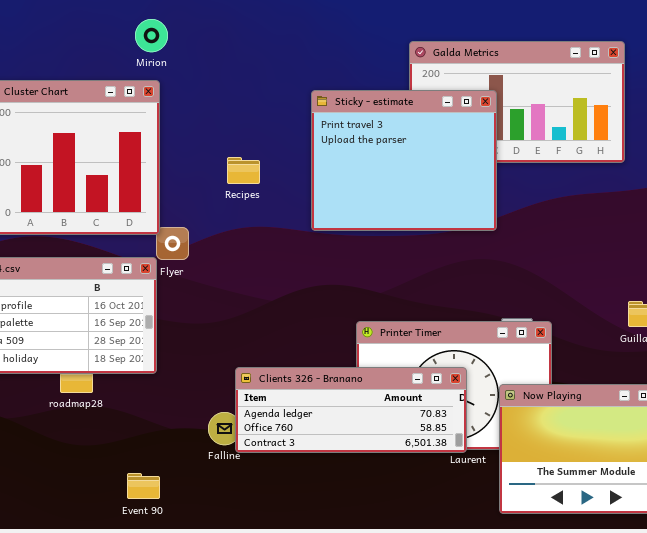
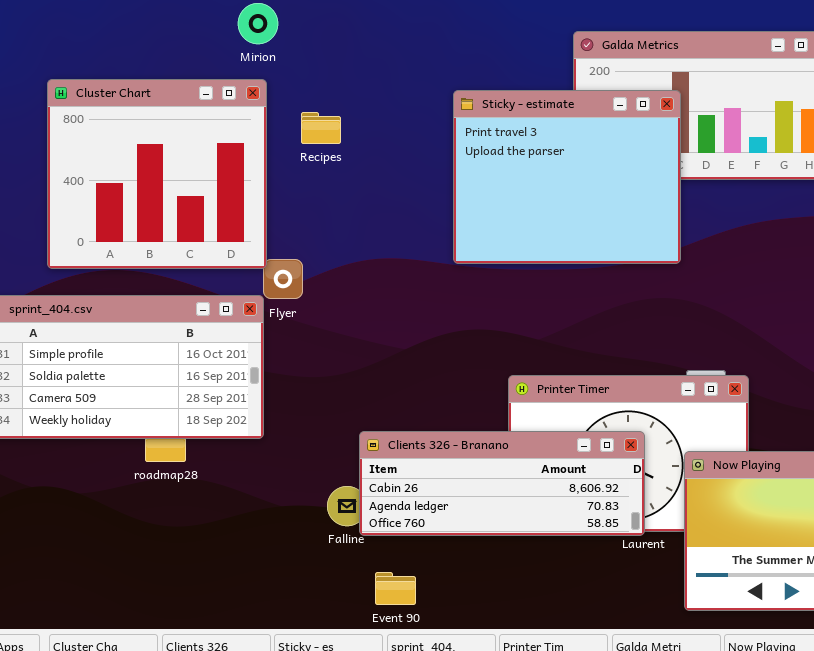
Recipes: [227,157,260,184] -> [301,112,341,144], moved
Clients 326 - Branano: [235,367,467,453] -> [359,431,645,536], scrolled up 1 row
Event 90: [127,473,160,499] -> [375,572,416,605], moved

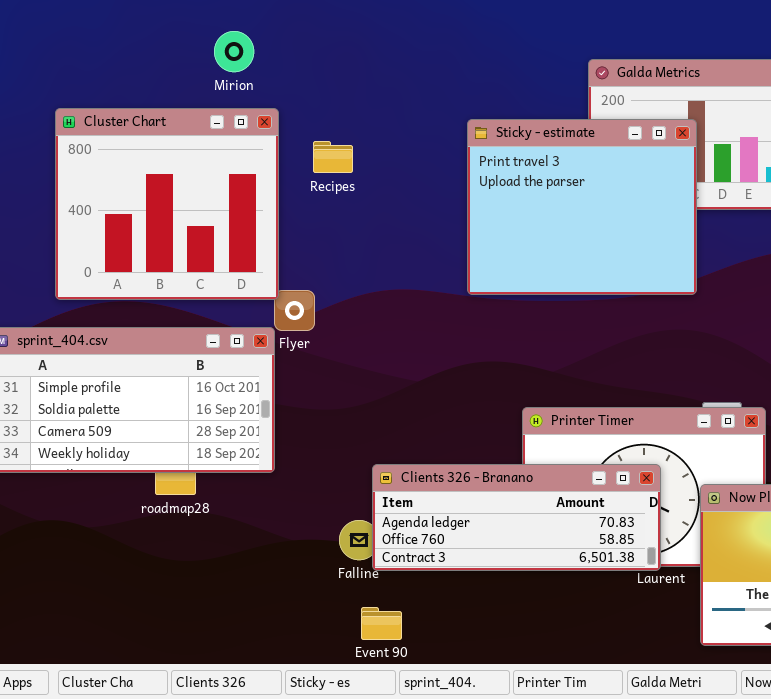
Mirion: [238,3,278,44] -> [214,31,254,72], moved
Clients 326 - Branano: [359,431,645,536] -> [372,464,661,571], scrolled down 1 row
Event 90: [375,572,416,605] -> [361,607,402,640], moved

